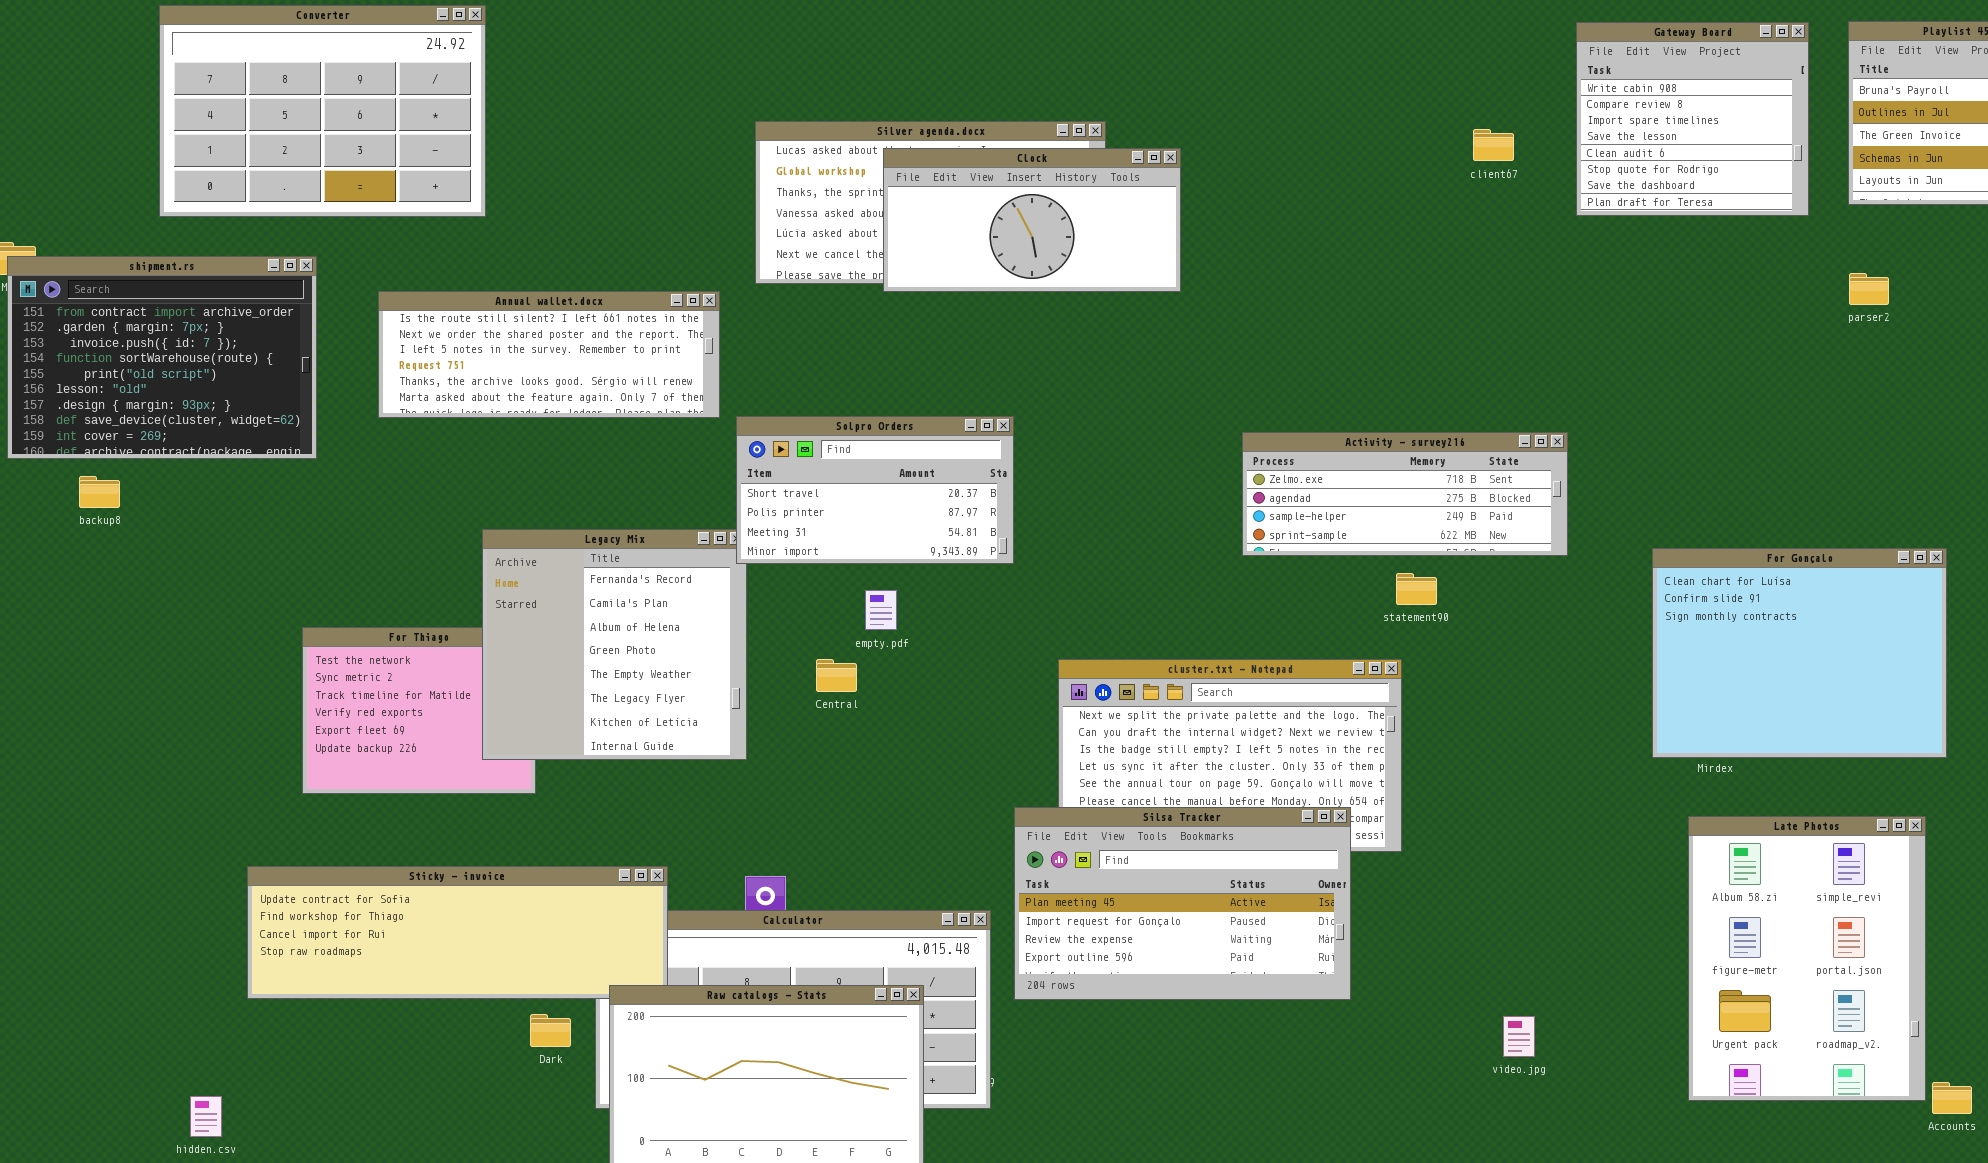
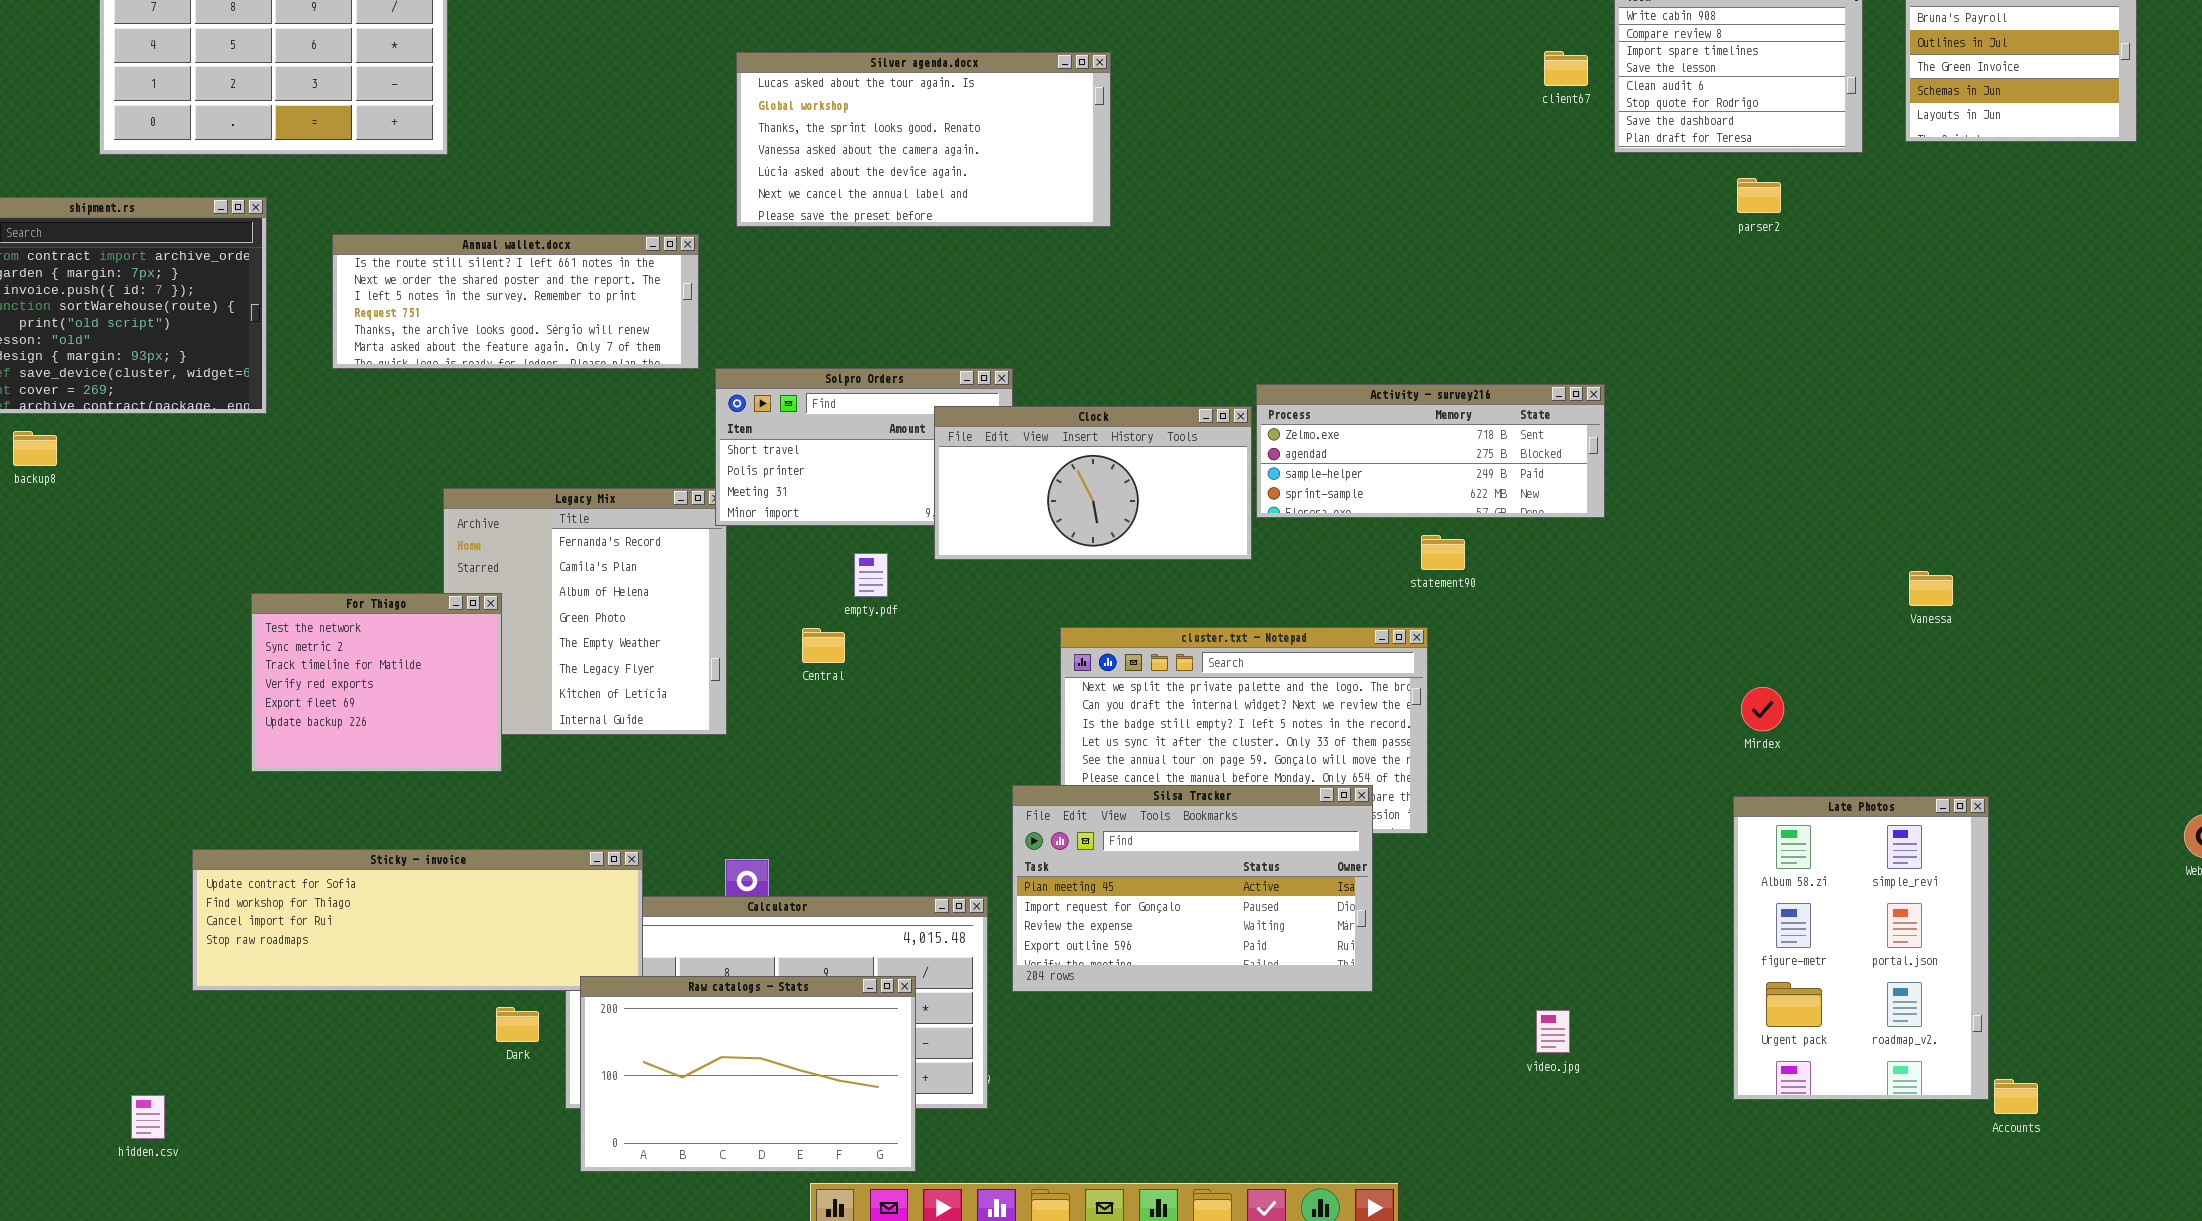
client67: [1473,129,1514,161] -> [1544,51,1588,86], moved
Clock: [883,148,1181,292] -> [934,406,1252,560], moved
parser2: [1849,273,1889,305] -> [1737,178,1781,213], moved
For Gonçalo: [1652,548,1947,758] -> none, closed
For Thiago: [302,627,536,794] -> [251,593,502,772], raised

